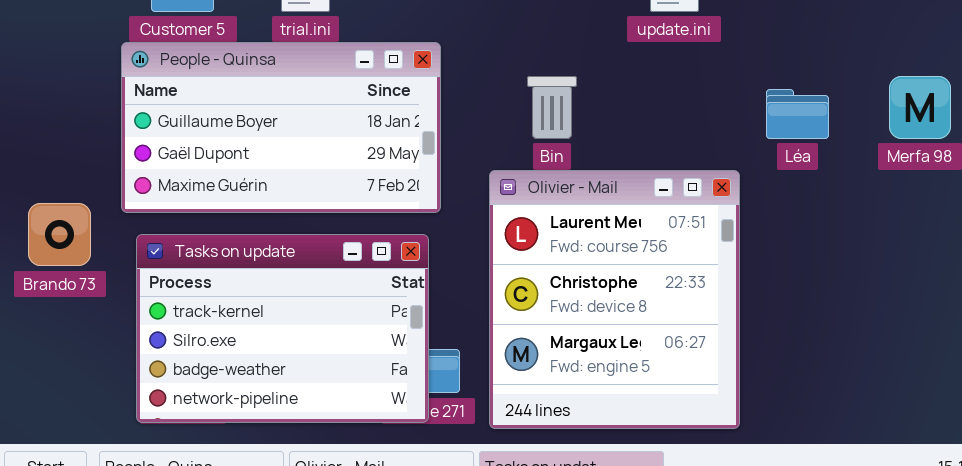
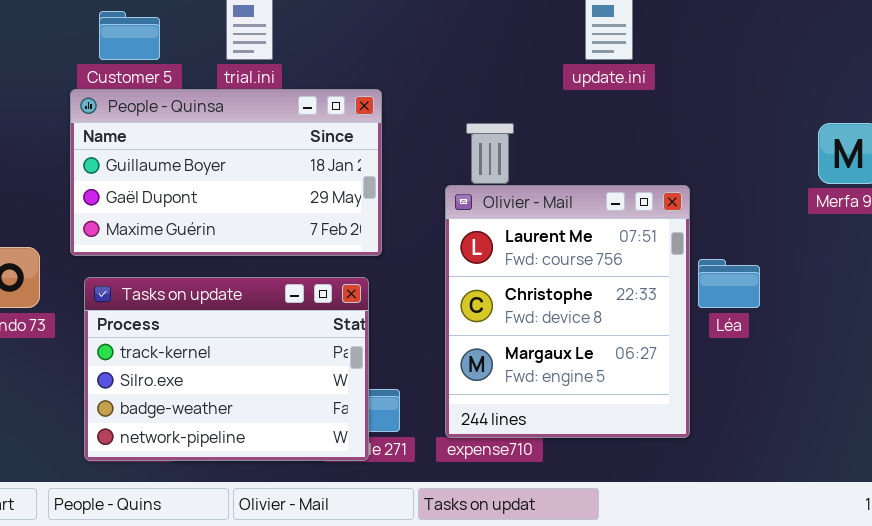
Léa: [766,89,829,139] -> [698,259,760,308], moved
Olivier - Mail: [489,170,740,429] -> [445,185,690,438], moved

